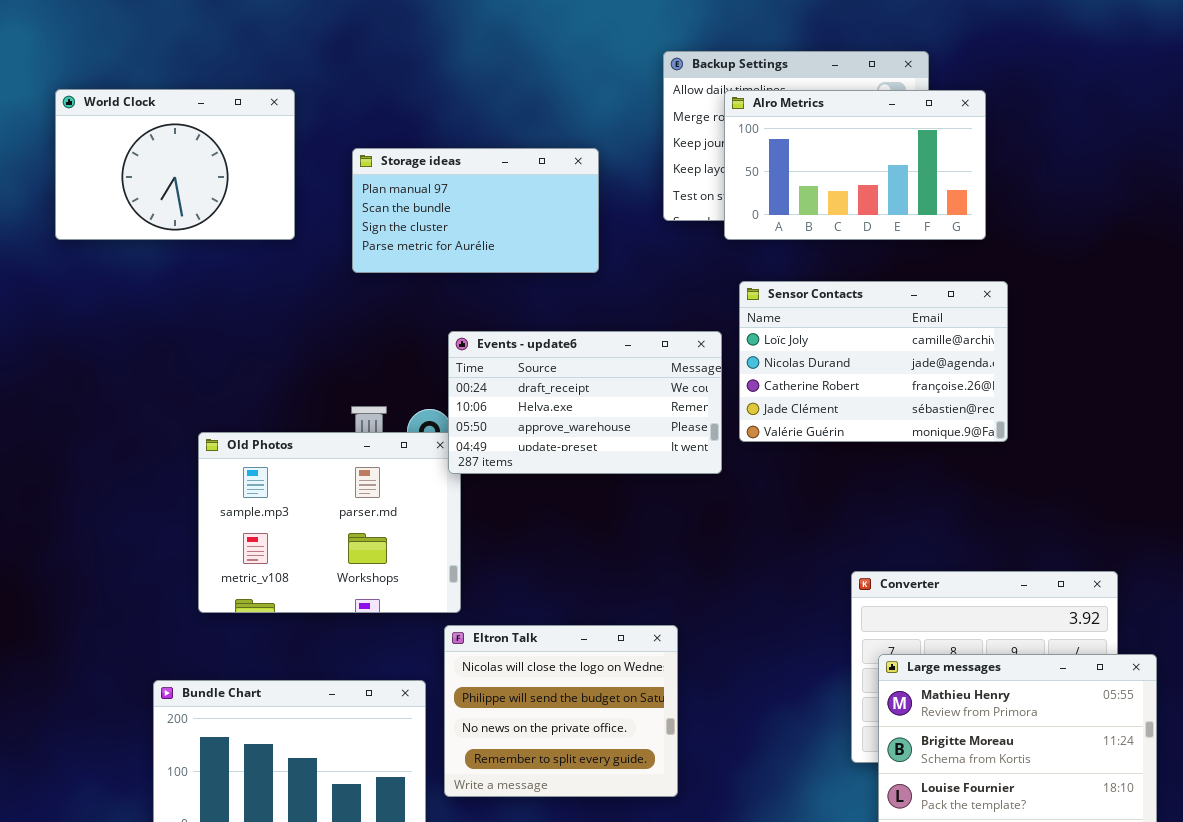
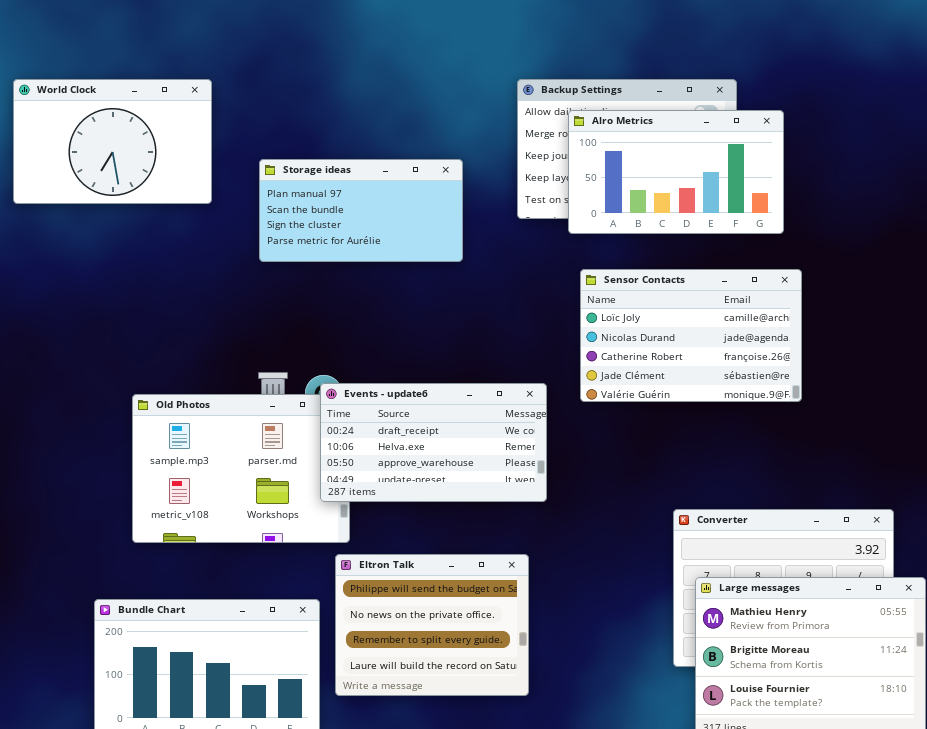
World Clock: [55,89,295,240] -> [13,79,212,204], moved
Events - update6: [448,331,722,474] -> [320,383,547,502], moved
Eltron Talk: [444,625,678,797] -> [335,554,529,696], scrolled down 1 row

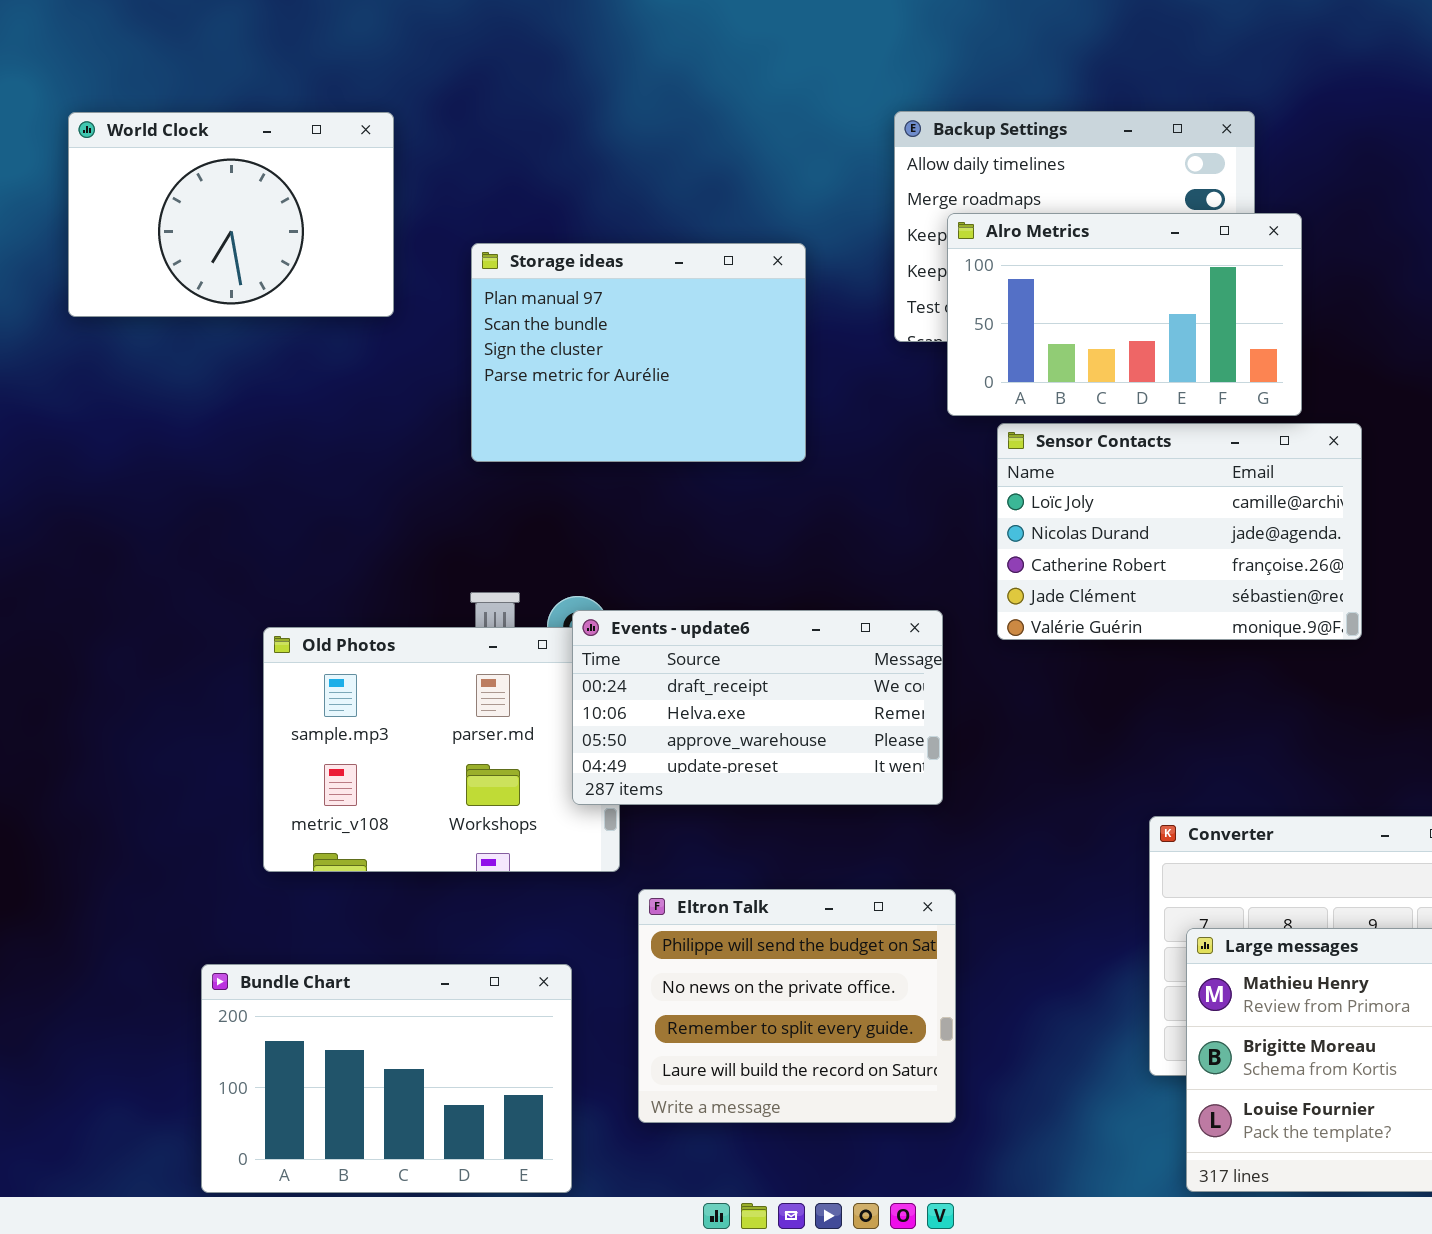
Alro Metrics: [568,110,784,234] -> [947,213,1302,416], moved
Storage ideas: [259,159,463,262] -> [471,243,806,462], resized
Eltron Talk: [335,554,529,696] -> [638,889,956,1123], moved

